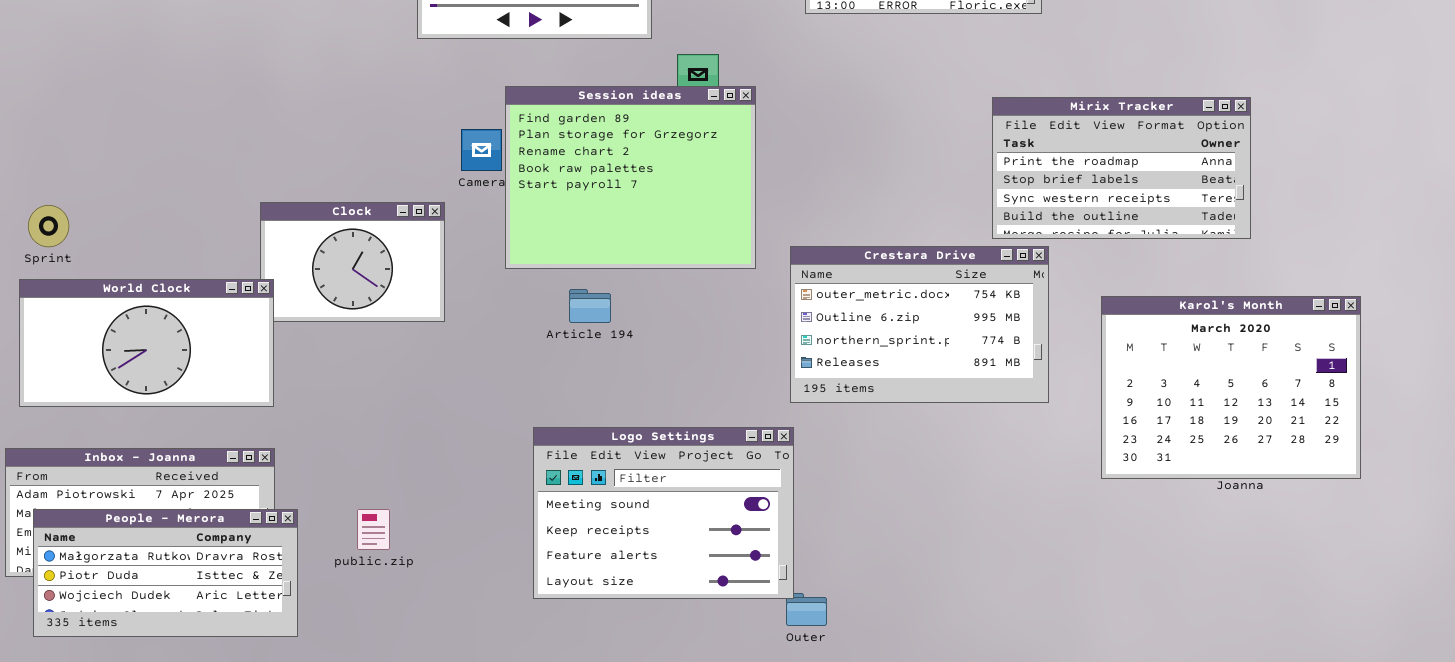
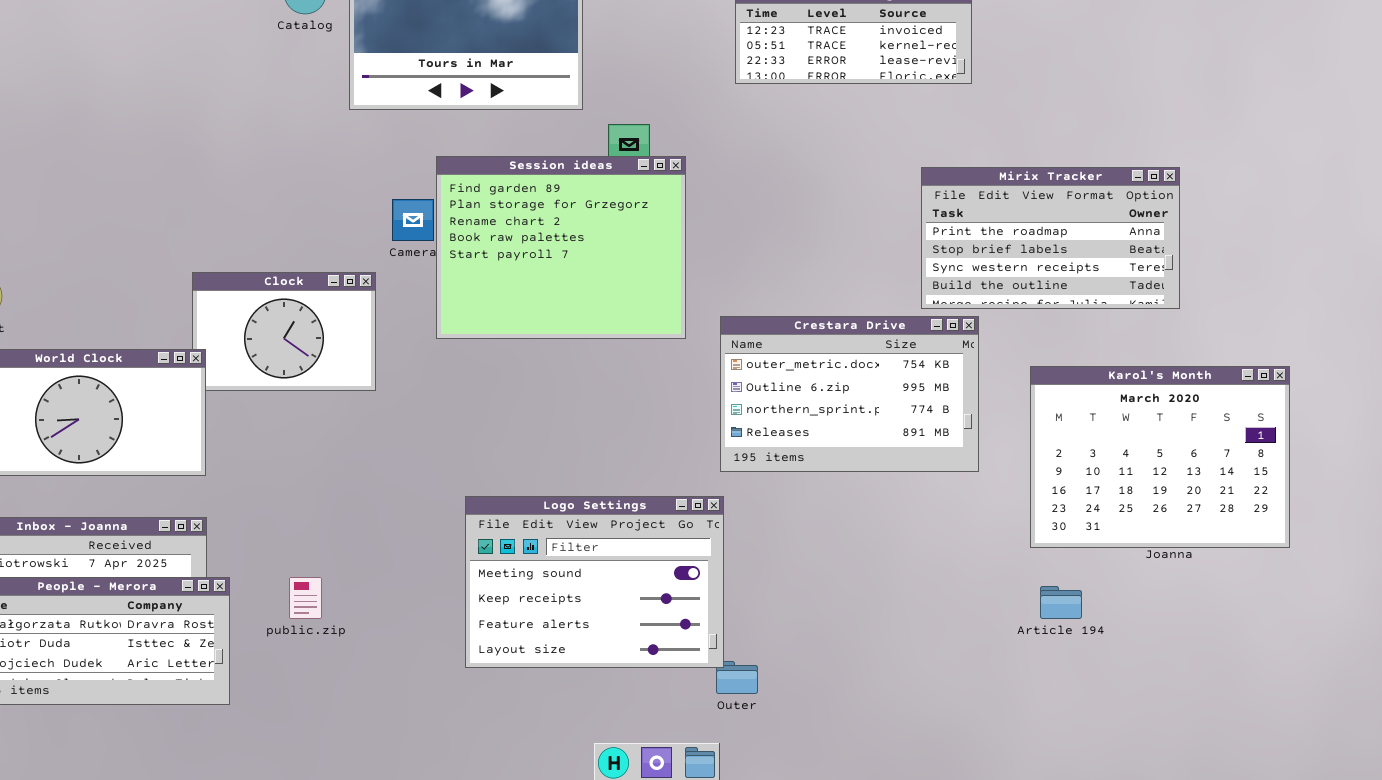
Article 194: [569,289,611,323] -> [1040,586,1082,619], moved

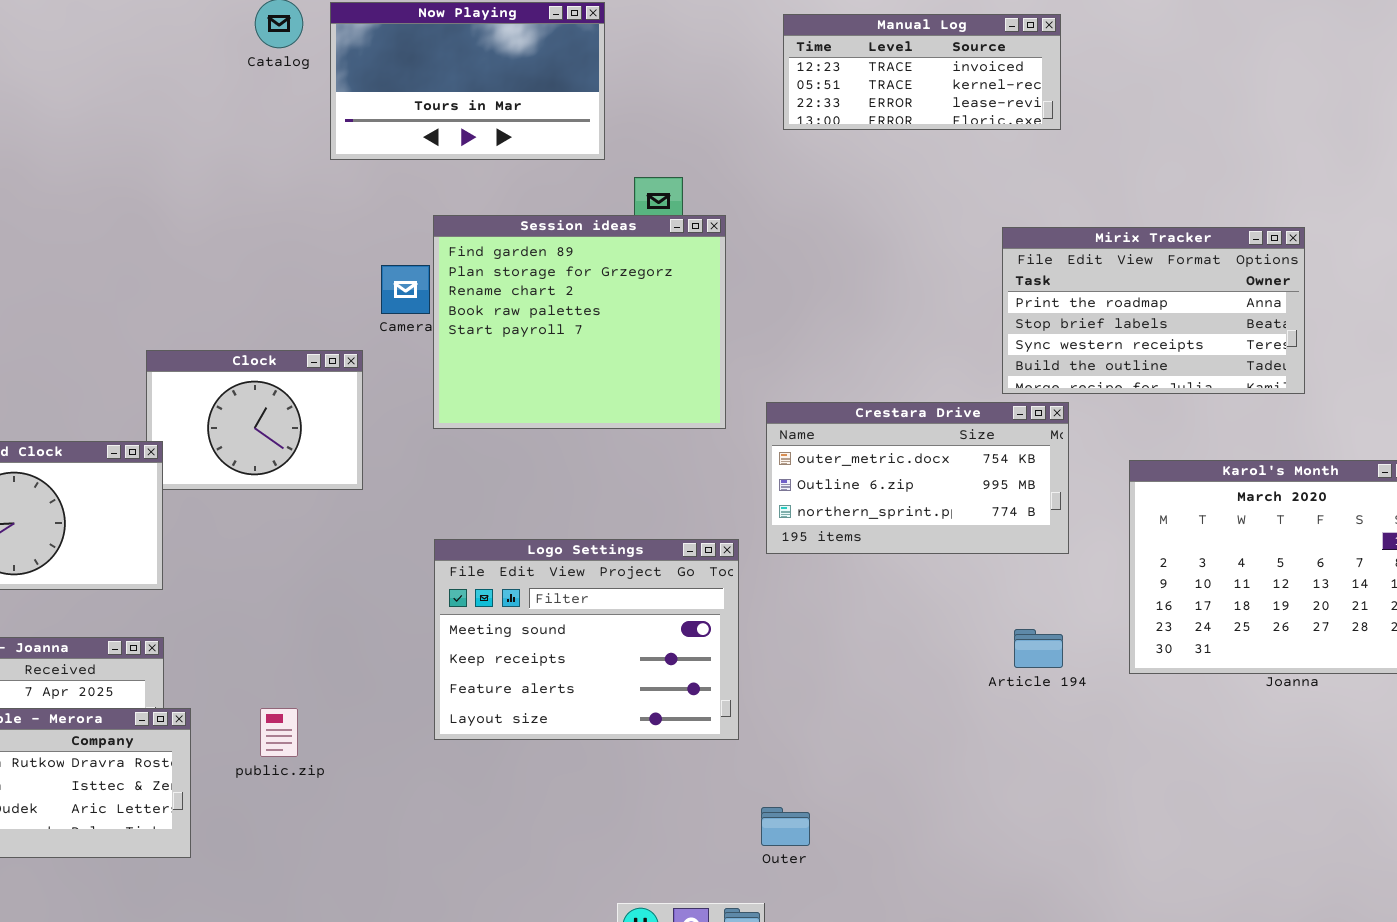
Crestara Drive: [720,316,979,472] -> [766,402,1069,554], resized
Logo Settings: [465,496,724,668] -> [434,539,739,740], moved
Article 194: [1040,586,1082,619] -> [1014,629,1063,668], moved

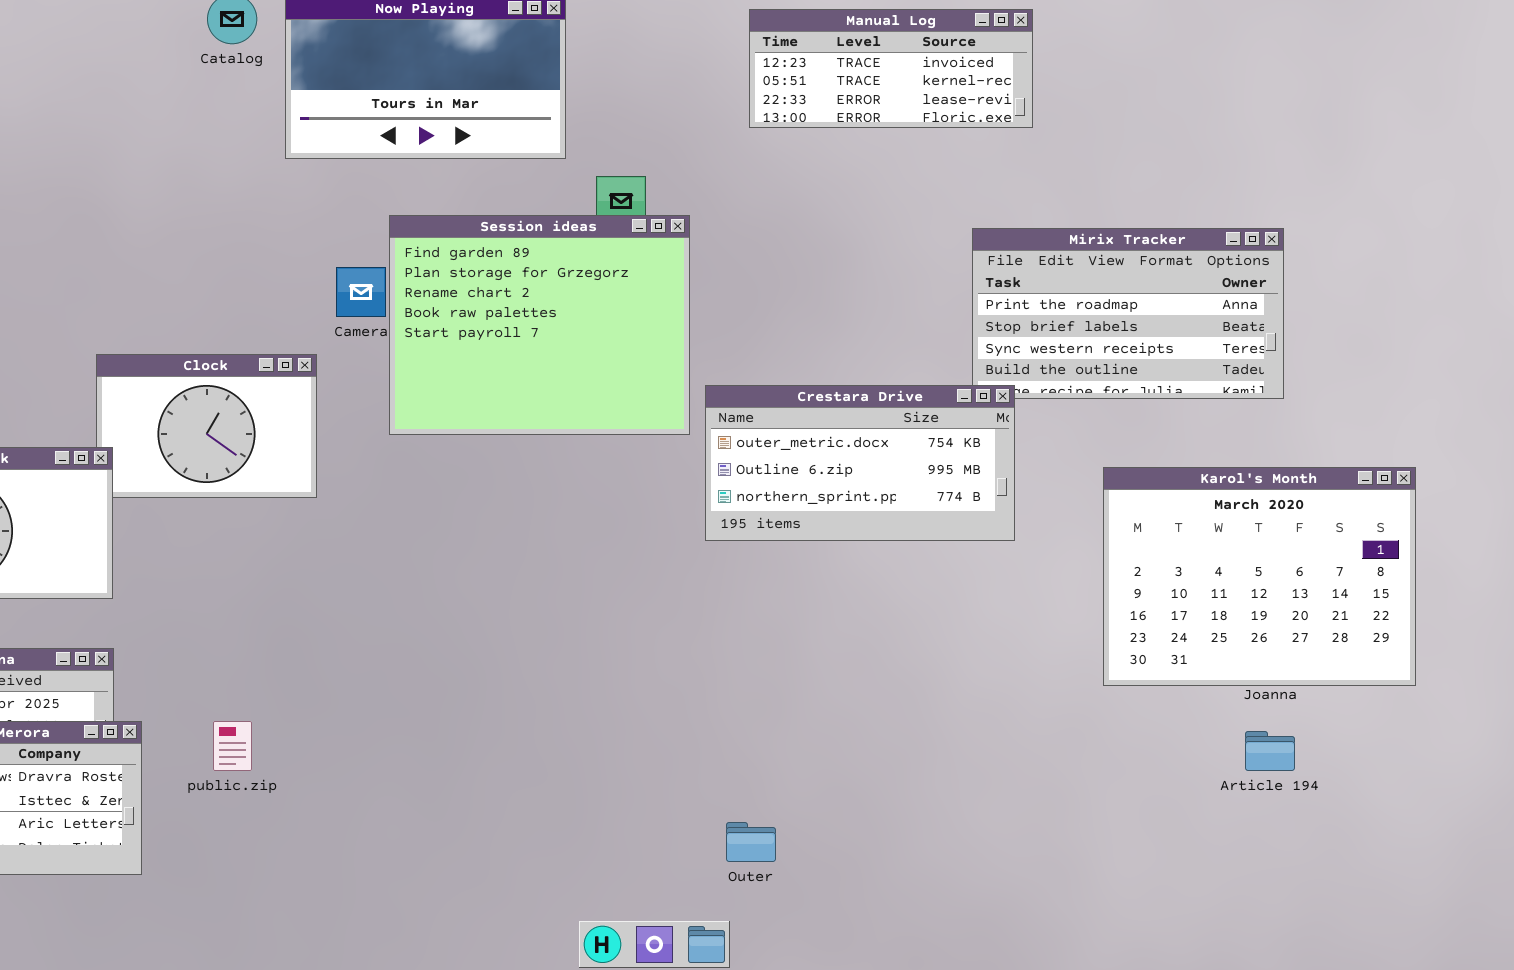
Crestara Drive: [766,402,1069,554] -> [705,385,1015,541], moved
Logo Settings: [434,539,739,740] -> none, closed
Article 194: [1014,629,1063,668] -> [1245,731,1295,771], moved

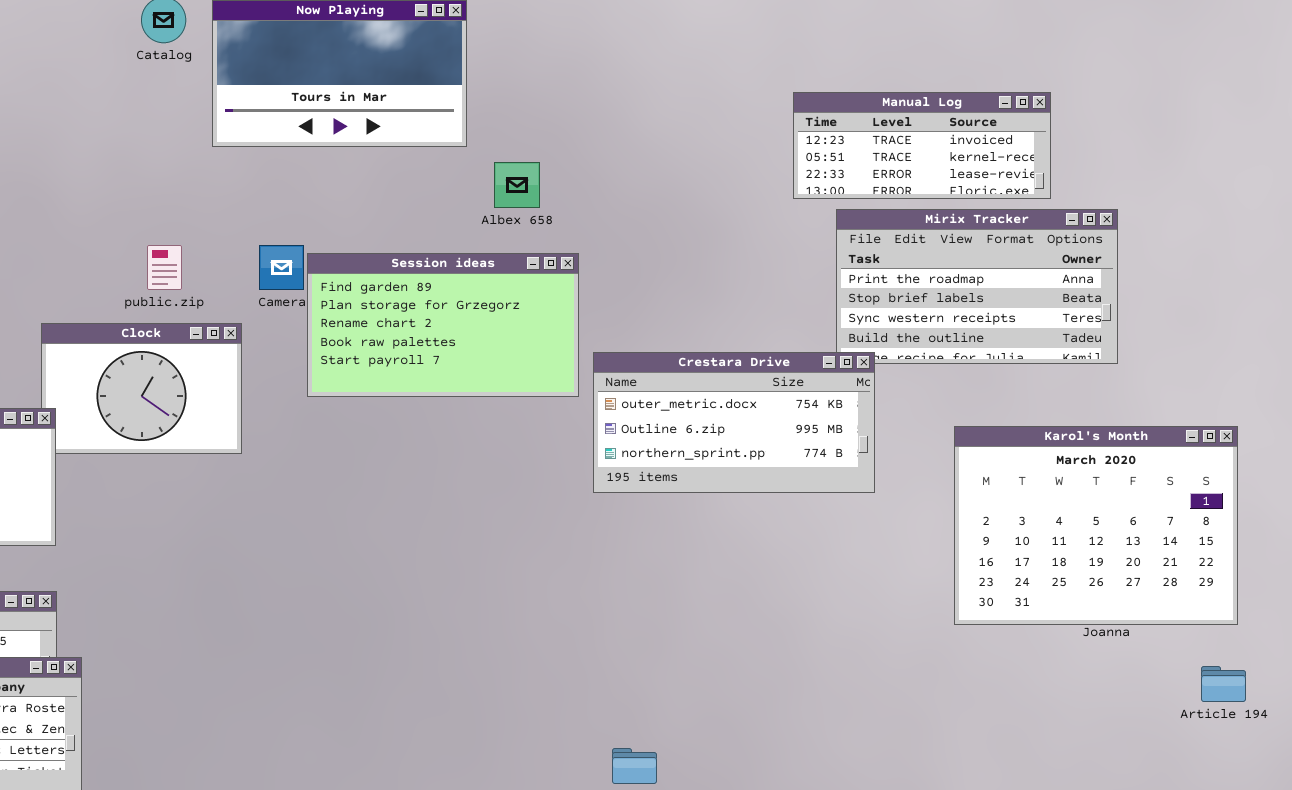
Manual Log: [749,9,1033,128] -> [793,92,1051,199], moved
Session ideas: [389,215,690,435] -> [307,253,579,397], resized
public.zip: [213,721,252,771] -> [147,245,182,290], moved
Article 194: [1245,731,1295,771] -> [1201,666,1246,702], moved

